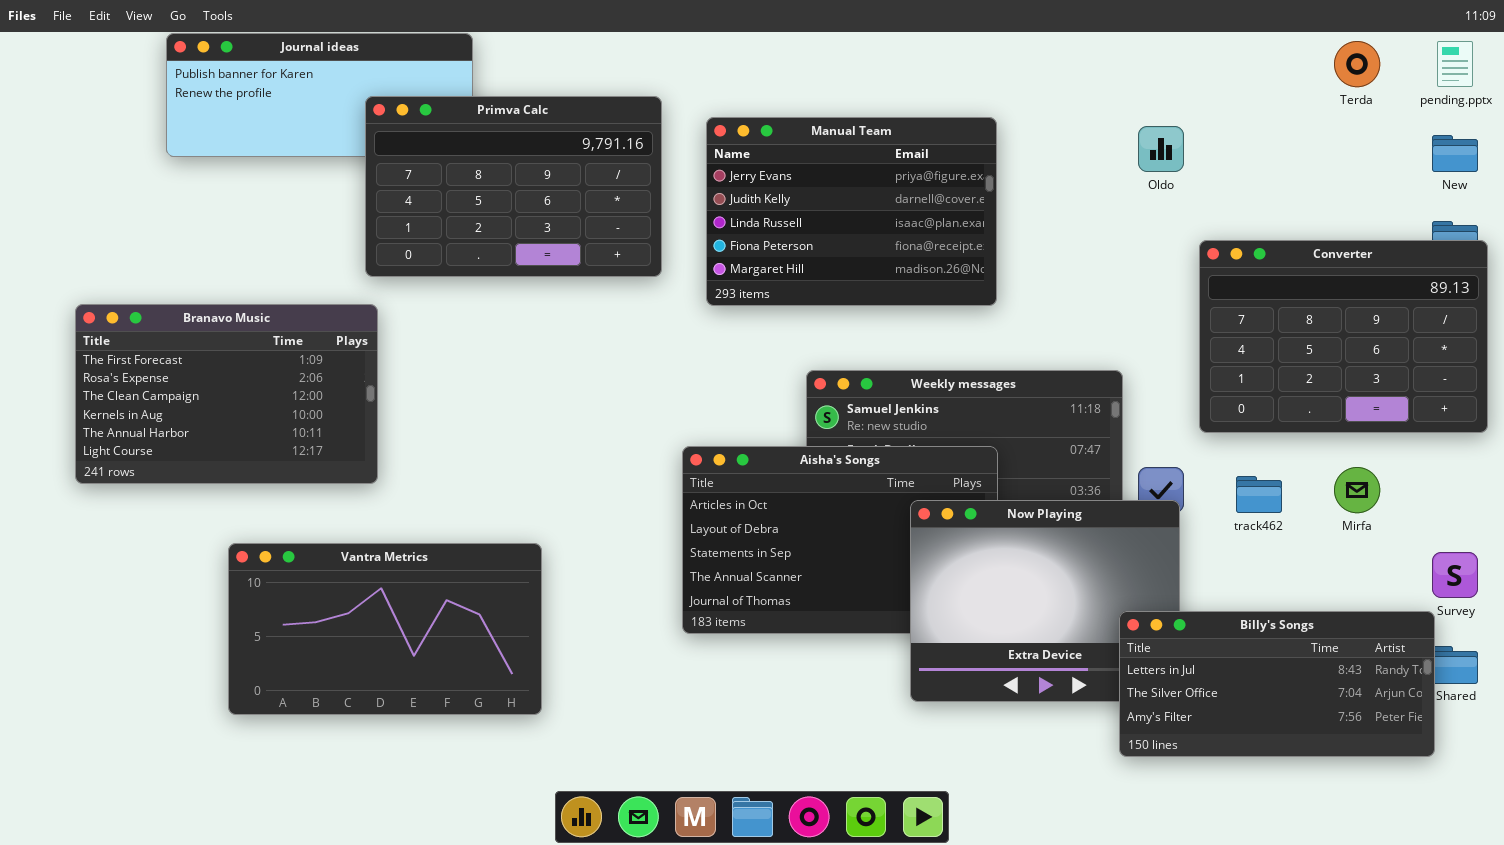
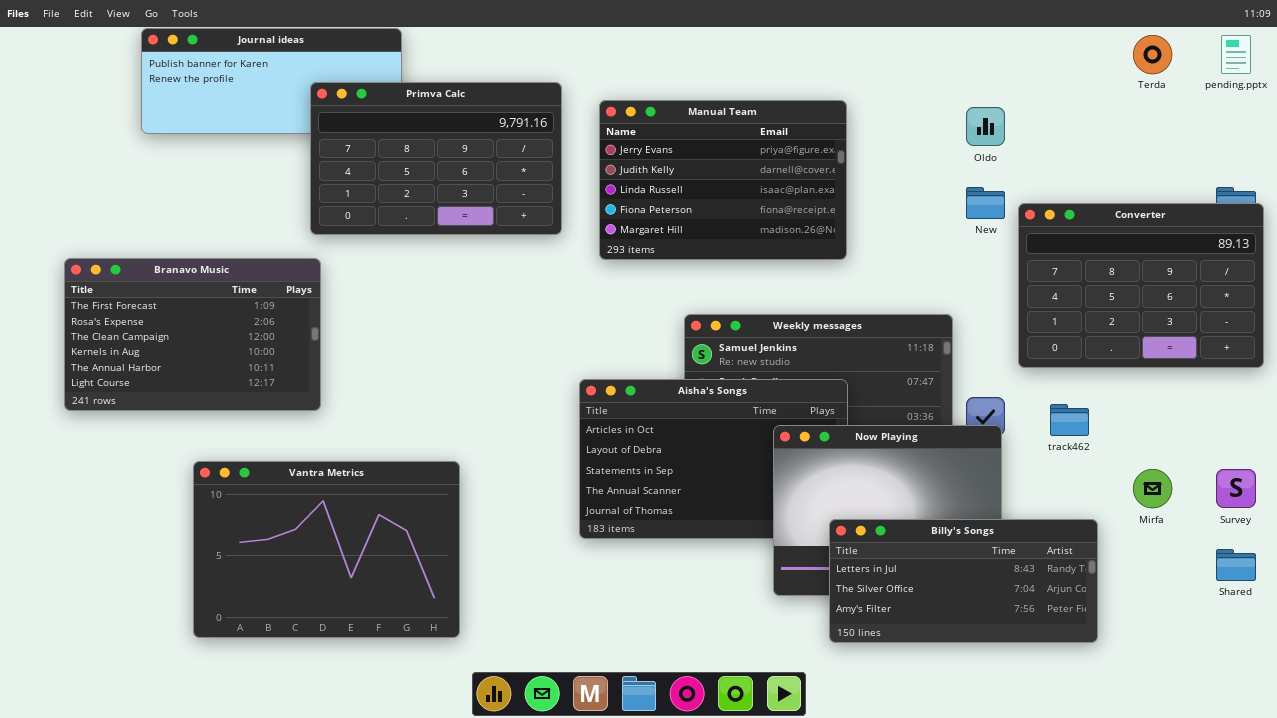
New: [1432,135,1478,172] -> [966,187,1005,219], moved
Mirfa: [1334,467,1380,513] -> [1133,469,1172,508], moved
Vantra Metrics: [228,543,542,715] -> [193,461,460,638], resized
Billy's Songs: [1119,611,1435,757] -> [829,519,1098,643], moved

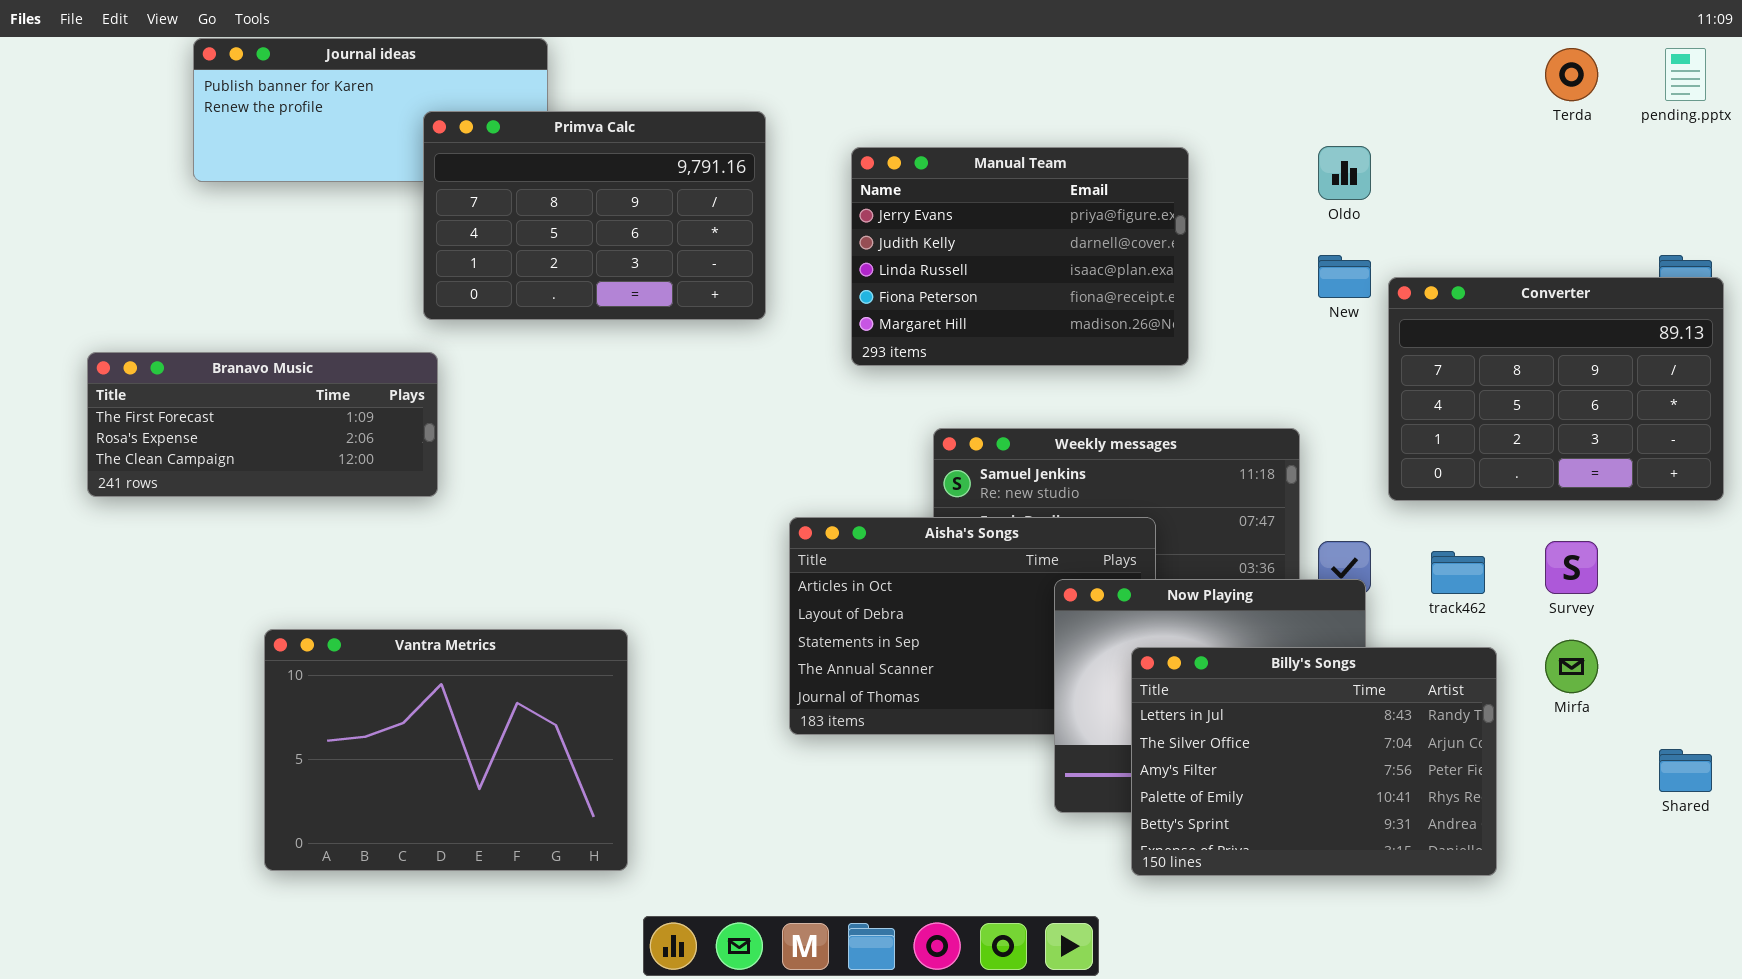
Manual Team: [599,100,847,260] -> [851,147,1189,366], moved
Branavo Music: [64,258,321,411] -> [87,352,438,497], resized
Survey: [1216,469,1256,508] -> [1545,541,1598,594], moved
Billy's Songs: [829,519,1098,643] -> [1131,647,1497,876], resized

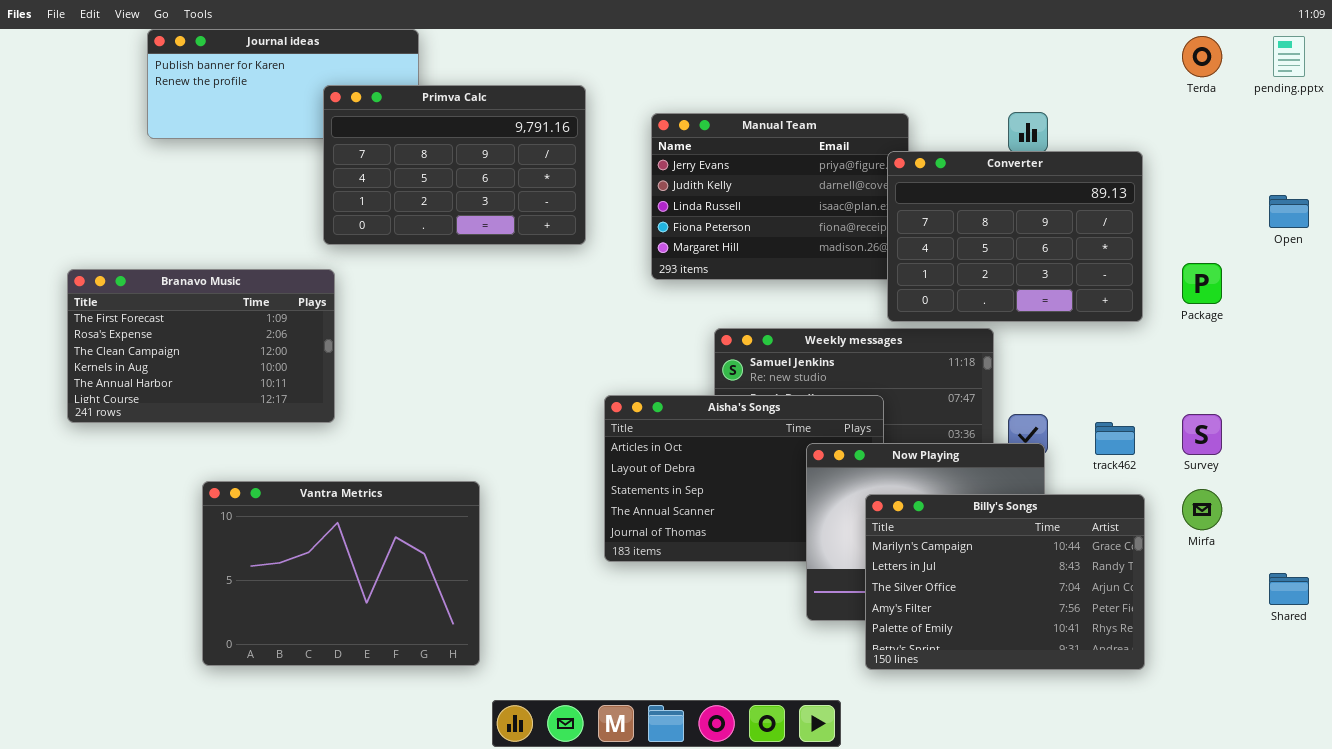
Converter: [1388,277,1724,501] -> [887,151,1143,322], moved
Branavo Music: [87,352,438,497] -> [67,269,335,423], resized
Billy's Songs: [1131,647,1497,876] -> [865,494,1145,670], scrolled up 1 row

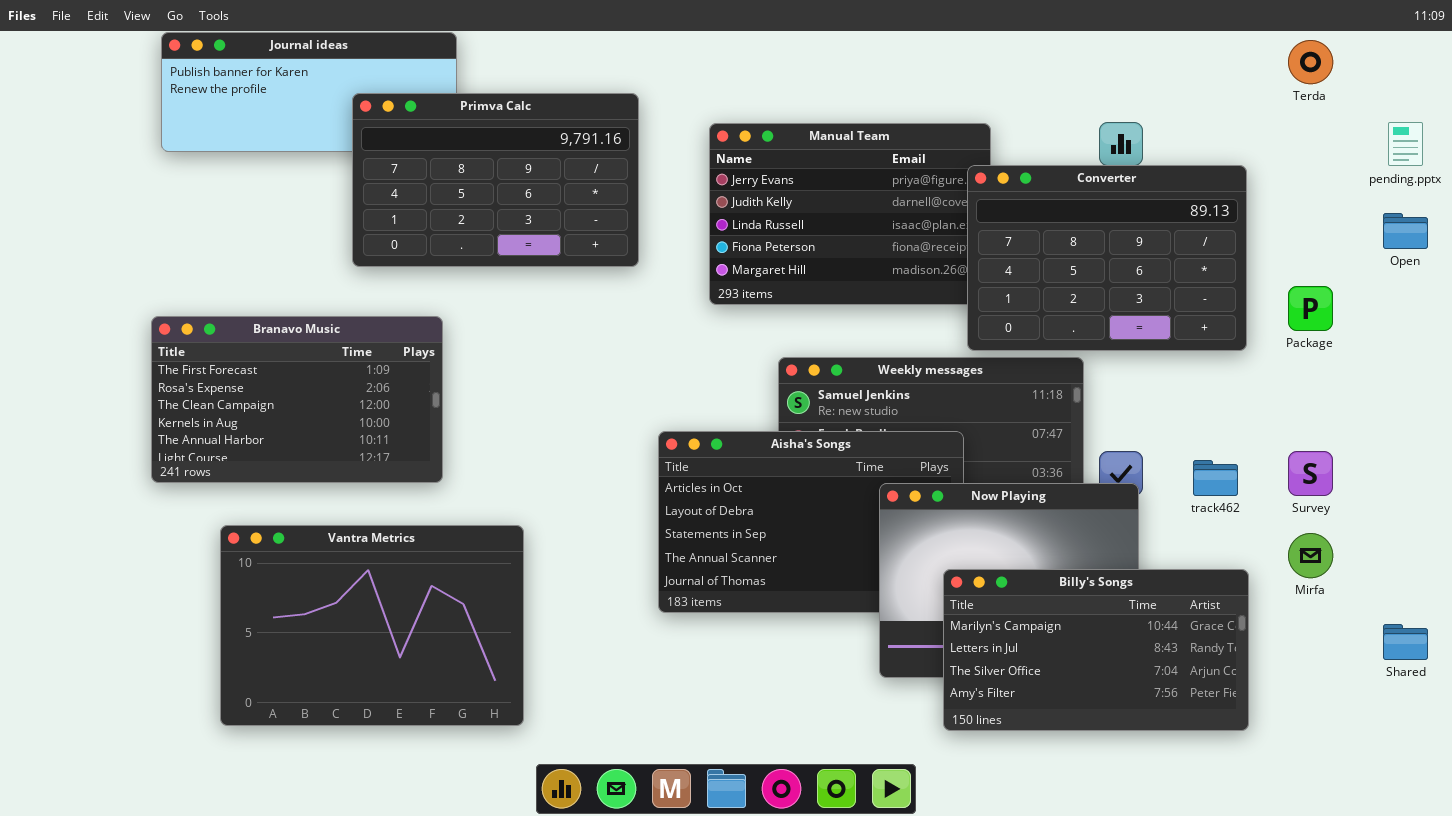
pending.pptx: [1273,36,1305,77] -> [1388,122,1423,166], moved
Branavo Music: [67,269,335,423] -> [151,316,443,483], moved
Billy's Songs: [865,494,1145,670] -> [943,569,1249,731], resized

